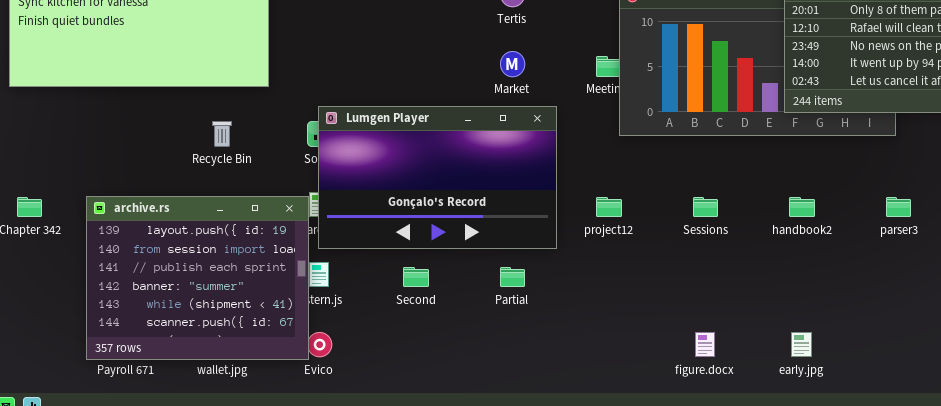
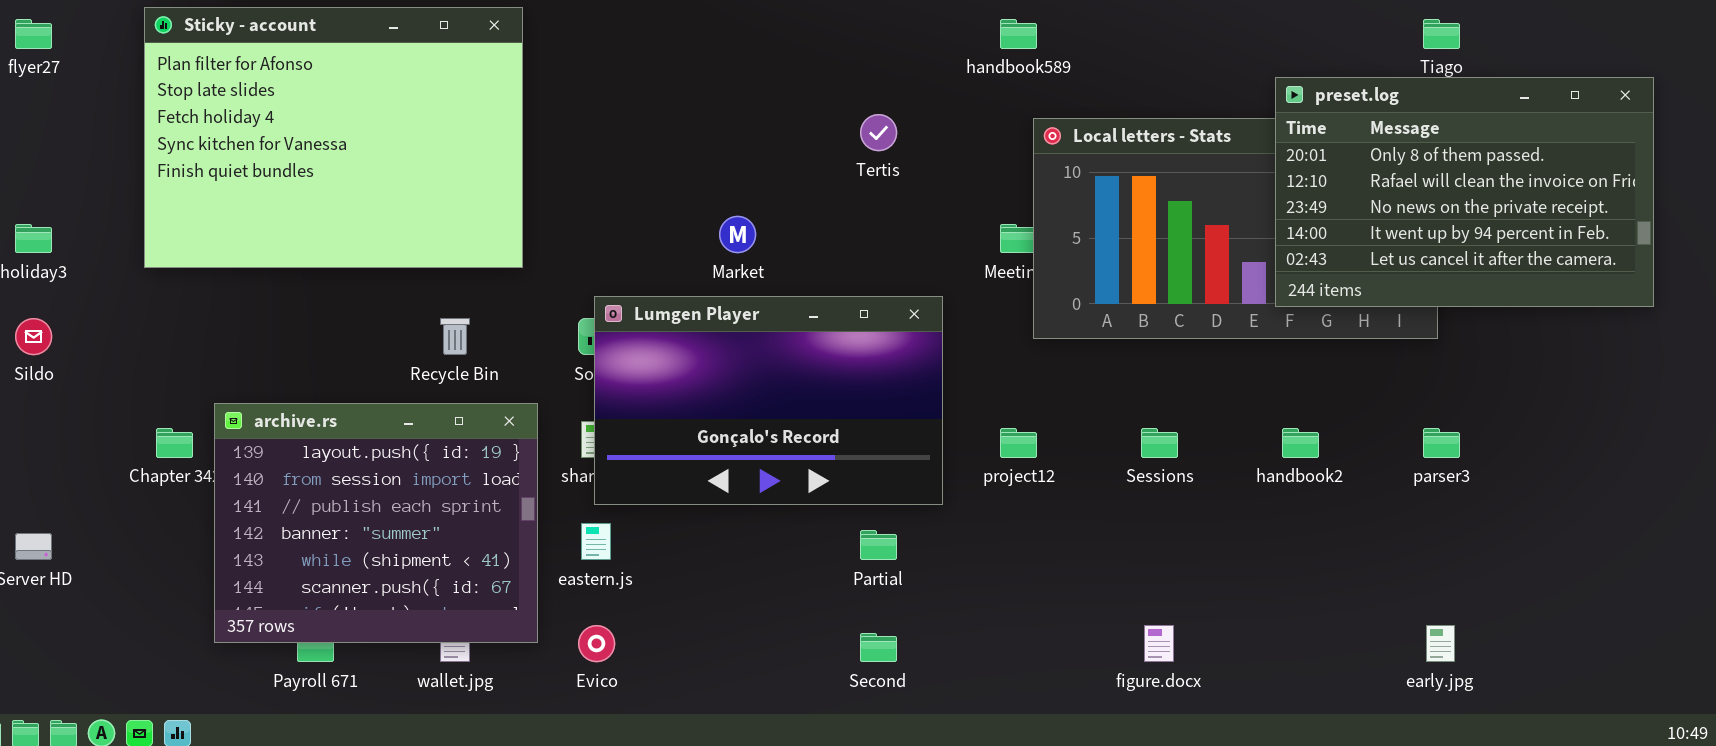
Market: [500,51,525,77] -> [719,216,756,253], moved
archive.rs: [86,196,309,360] -> [214,403,538,643], moved
Second: [403,267,429,287] -> [860,633,897,662], moved
early.jpg: [791,332,812,357] -> [1426,625,1455,662], moved

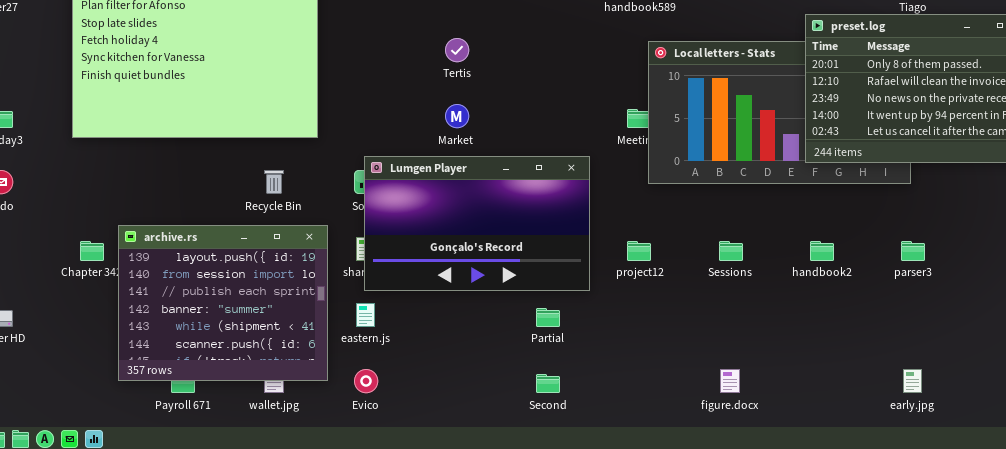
Tertis: [860,114,897,151] -> [445,38,469,62], moved

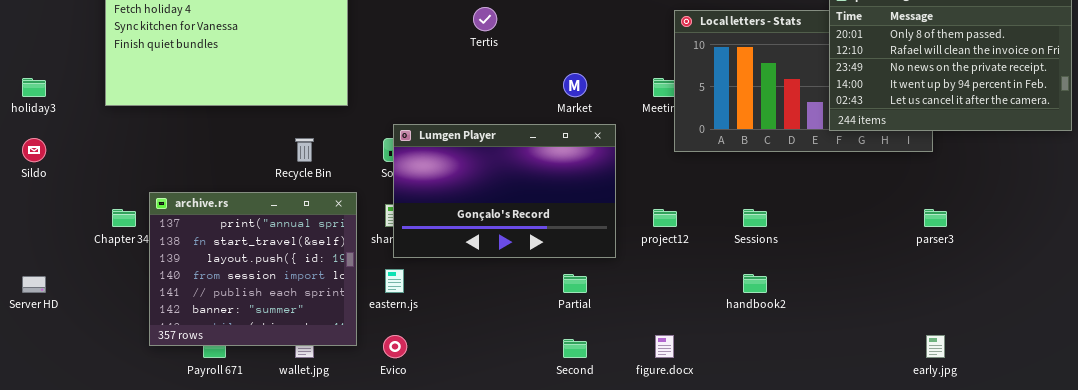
Market: [445,104,469,128] -> [563,73,587,97], moved
archive.rs: [118,225,328,381] -> [149,192,357,346], scrolled up 2 rows
handbook2: [810,241,834,261] -> [743,274,767,293], moved
figure.docx: [720,369,740,393] -> [655,335,674,358], moved

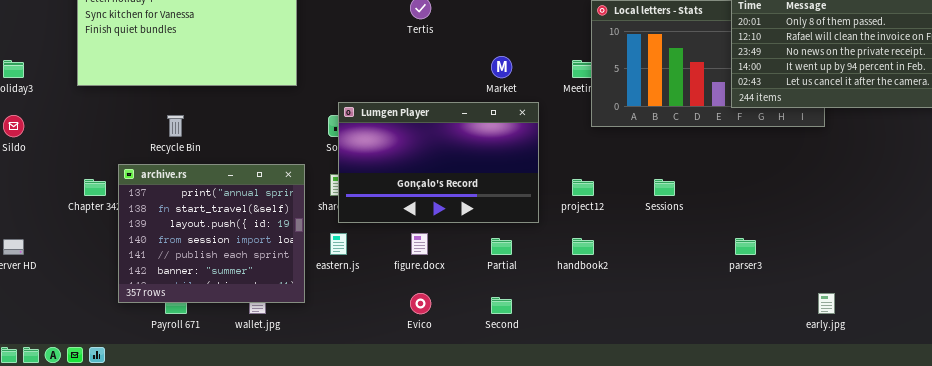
Recycle Bin: [295,138,314,162] -> [167,115,184,137], moved
parser3: [924,209,947,227] -> [735,238,756,255], moved
handbook2: [743,274,767,293] -> [572,238,594,255], moved
Evico: [383,335,407,358] -> [410,293,431,314], moved
figure.docx: [655,335,674,358] -> [411,233,428,255], moved

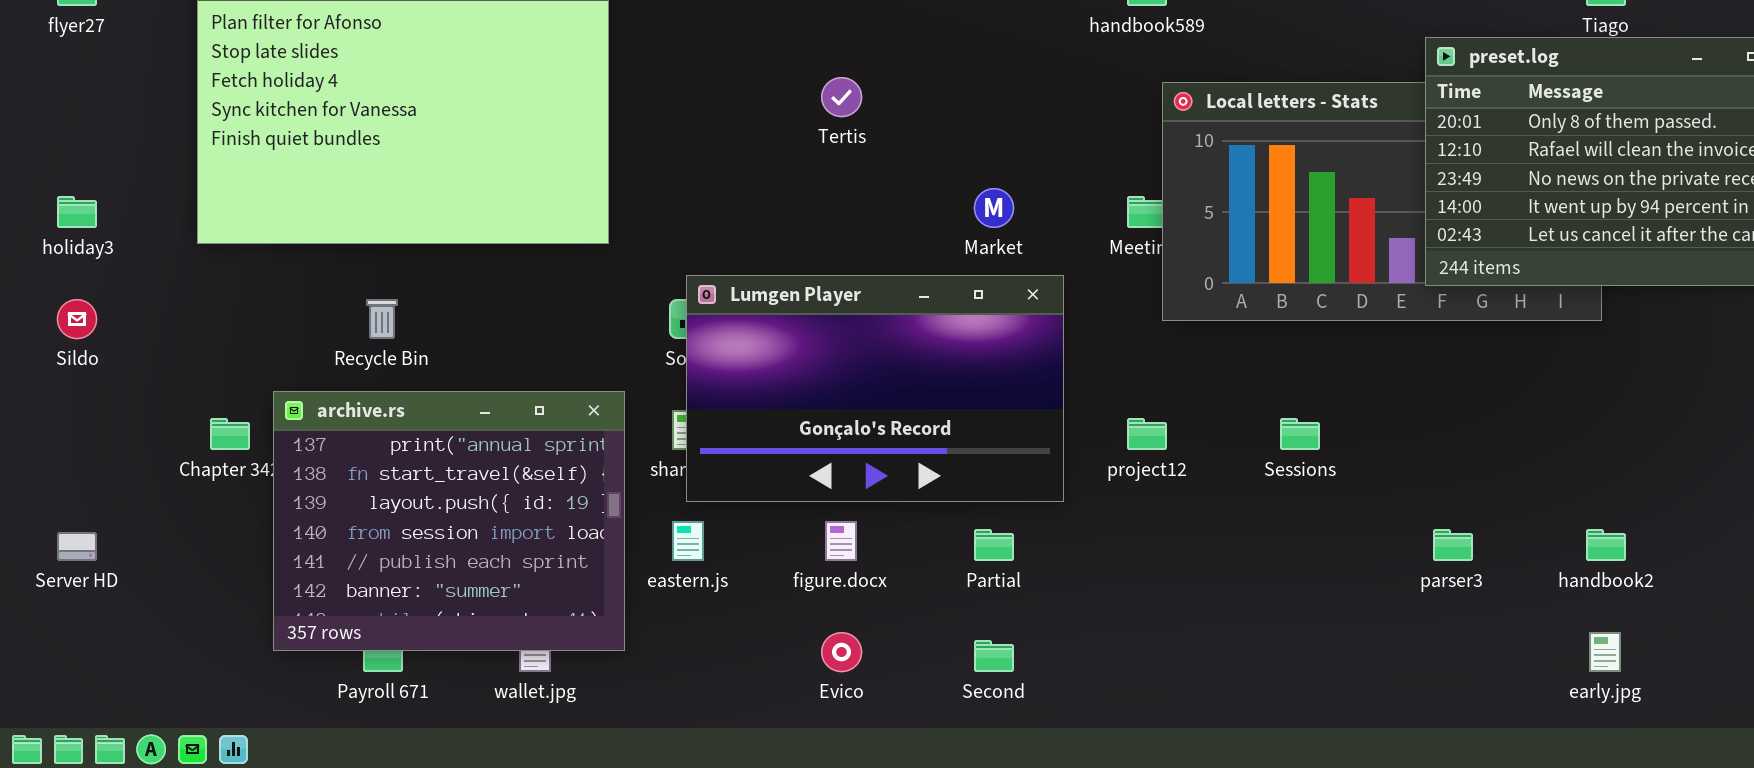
handbook2: [572,238,594,255] -> [1586,529,1626,561], moved

